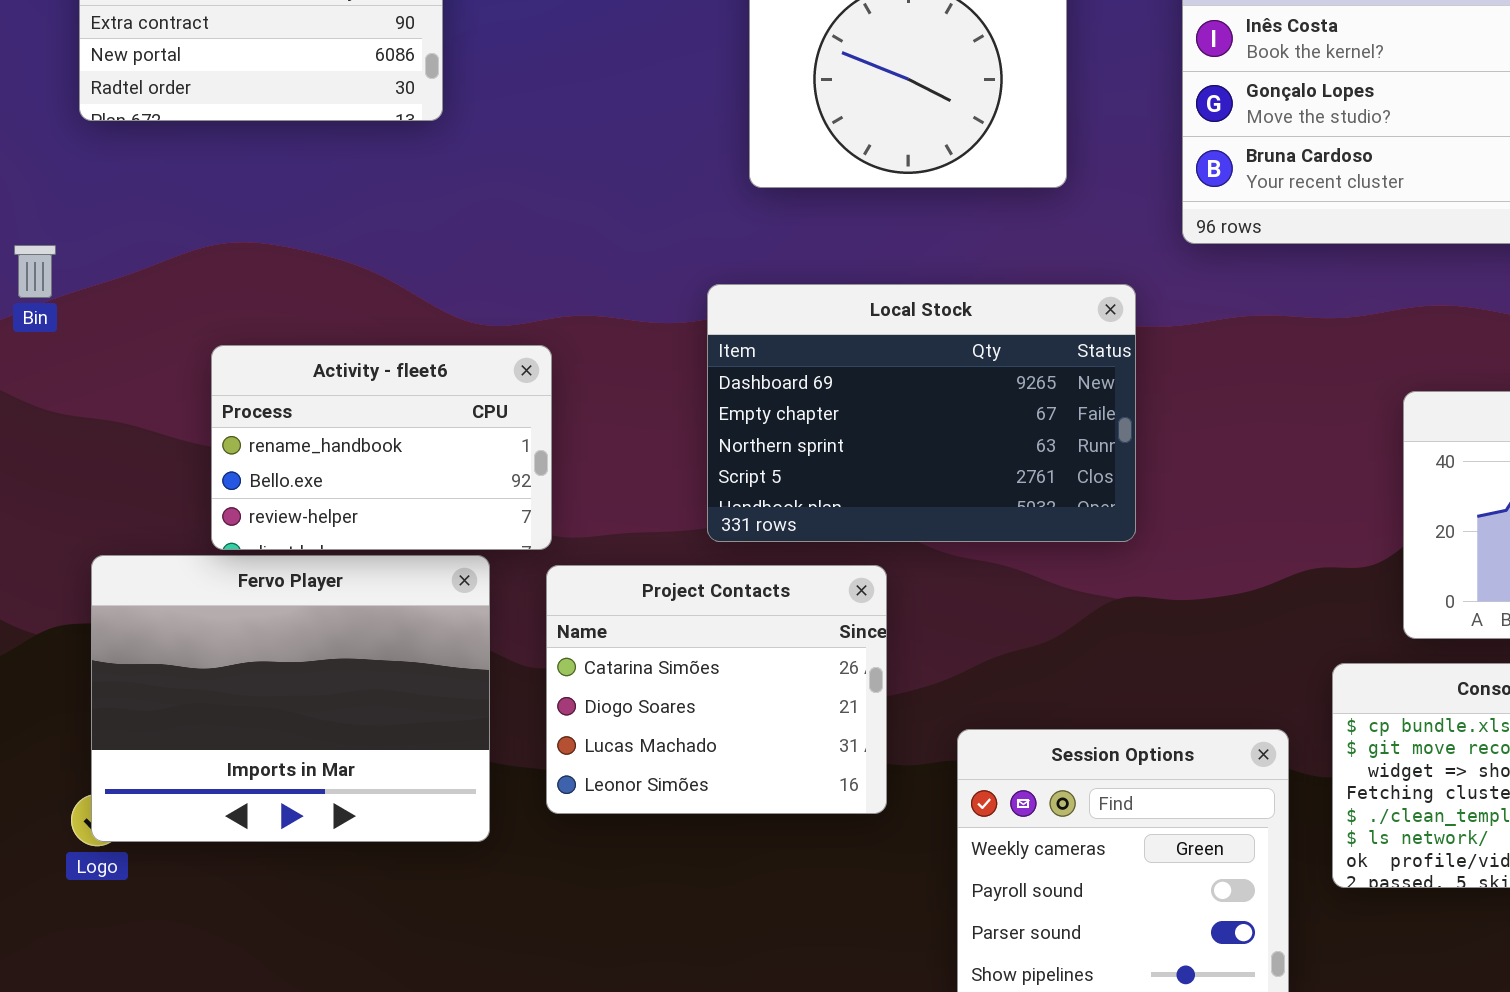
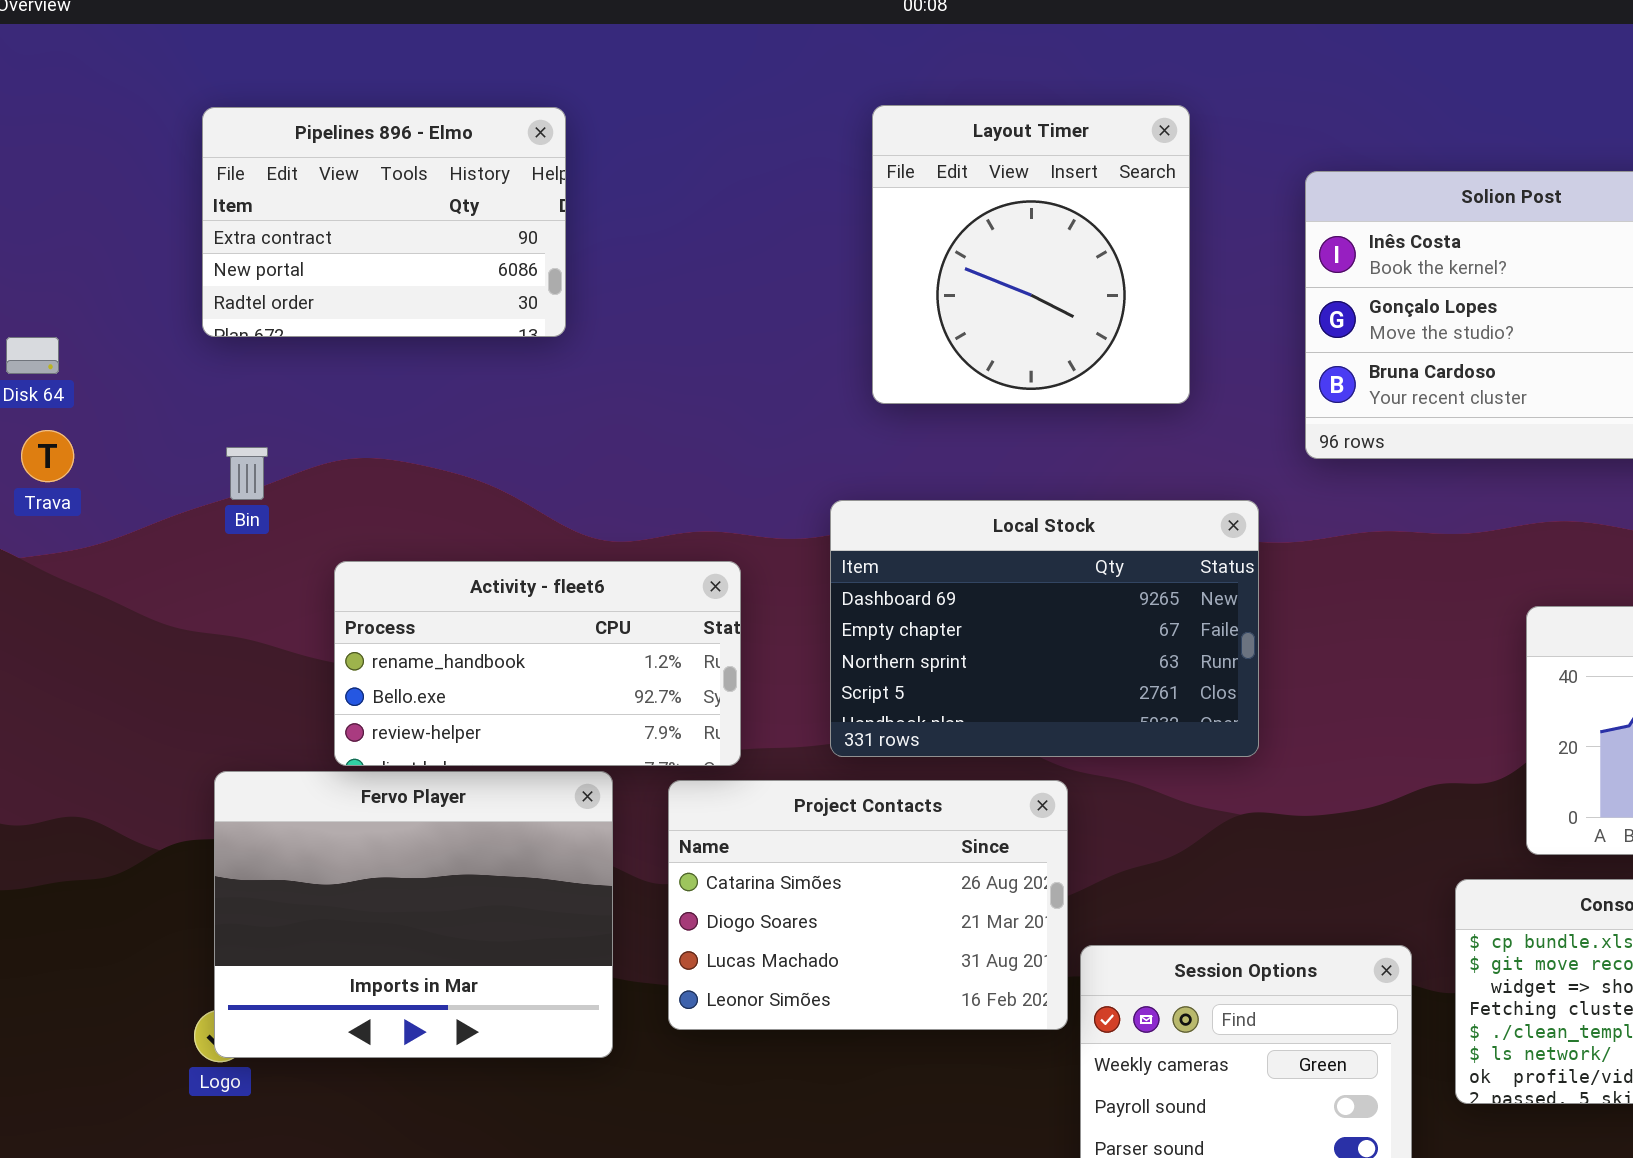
Bin: [14,245,56,298] -> [226,447,268,500], moved
Activity - fleet6: [211,345,552,550] -> [334,561,741,766], resized
Project Contacts: [546,565,887,814] -> [668,780,1068,1030], resized

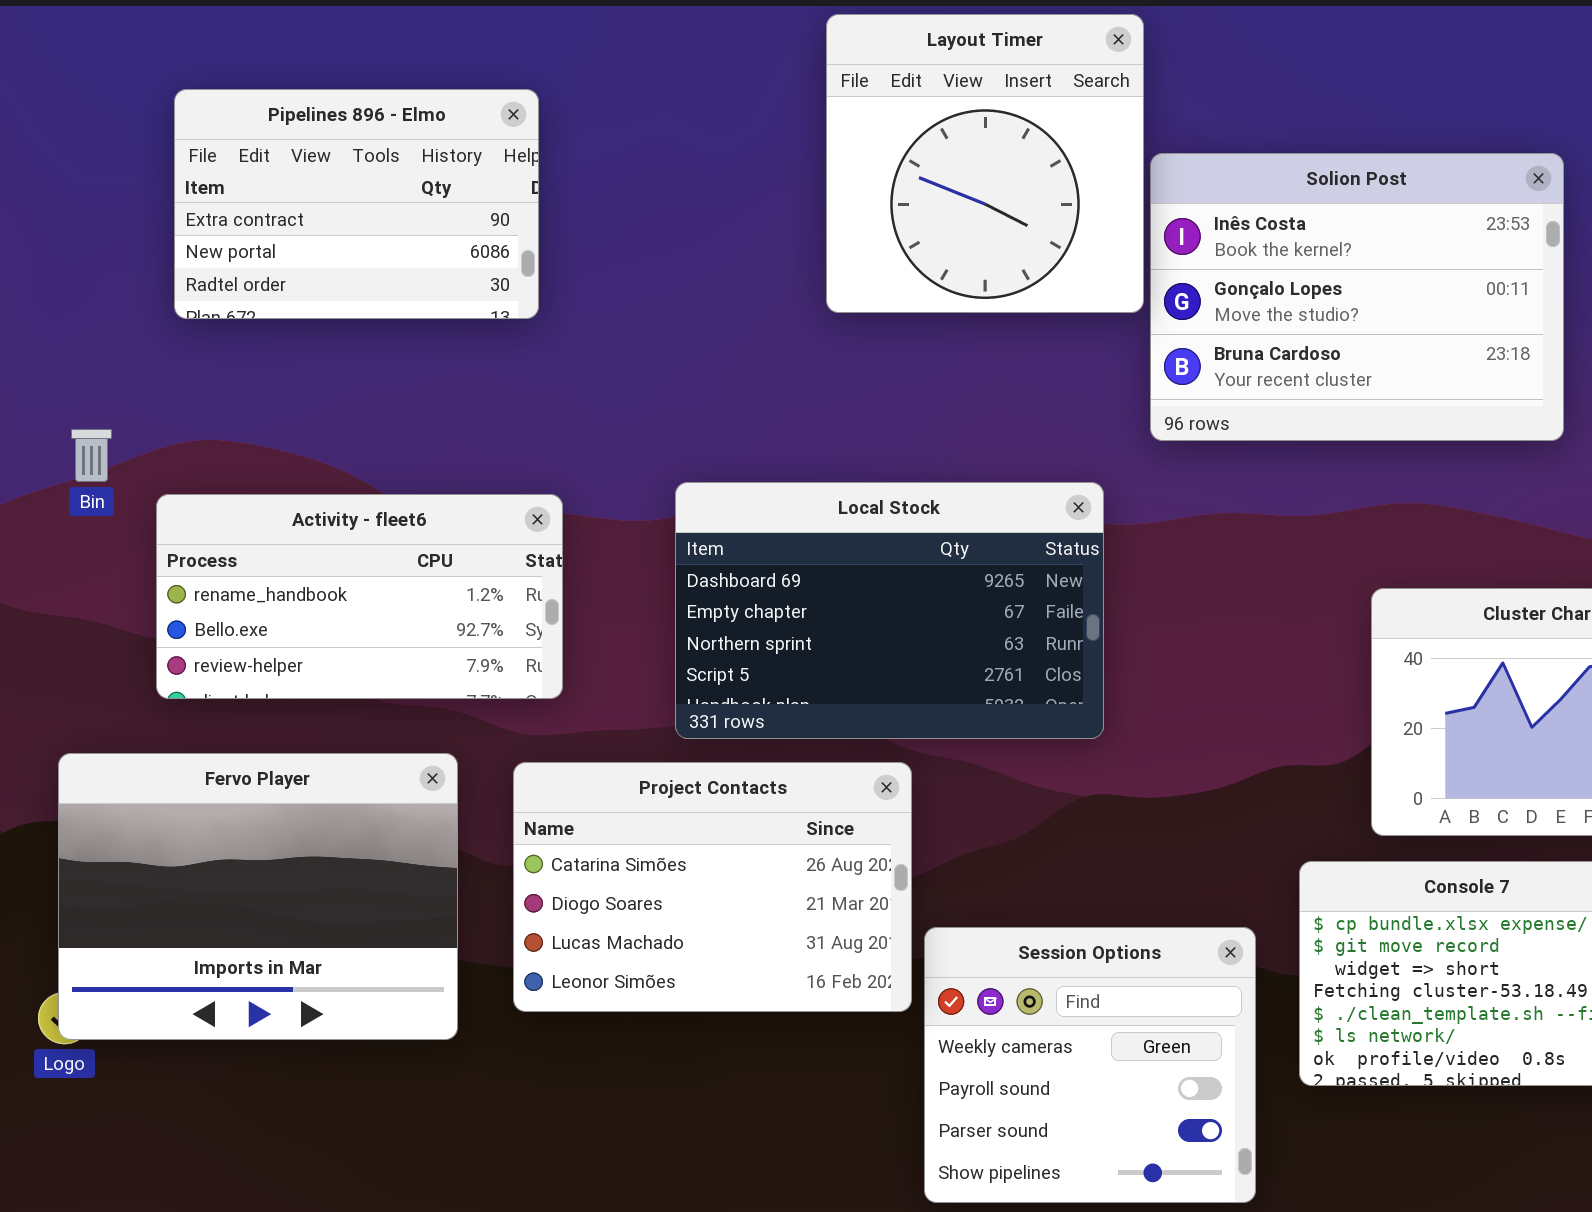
Layout Timer: [872,105,1190,404] -> [826,14,1144,313], moved
Pipelines 896 - Elmo: [202,107,566,337] -> [174,89,539,319], moved
Activity - fleet6: [334,561,741,766] -> [156,494,563,699], moved

